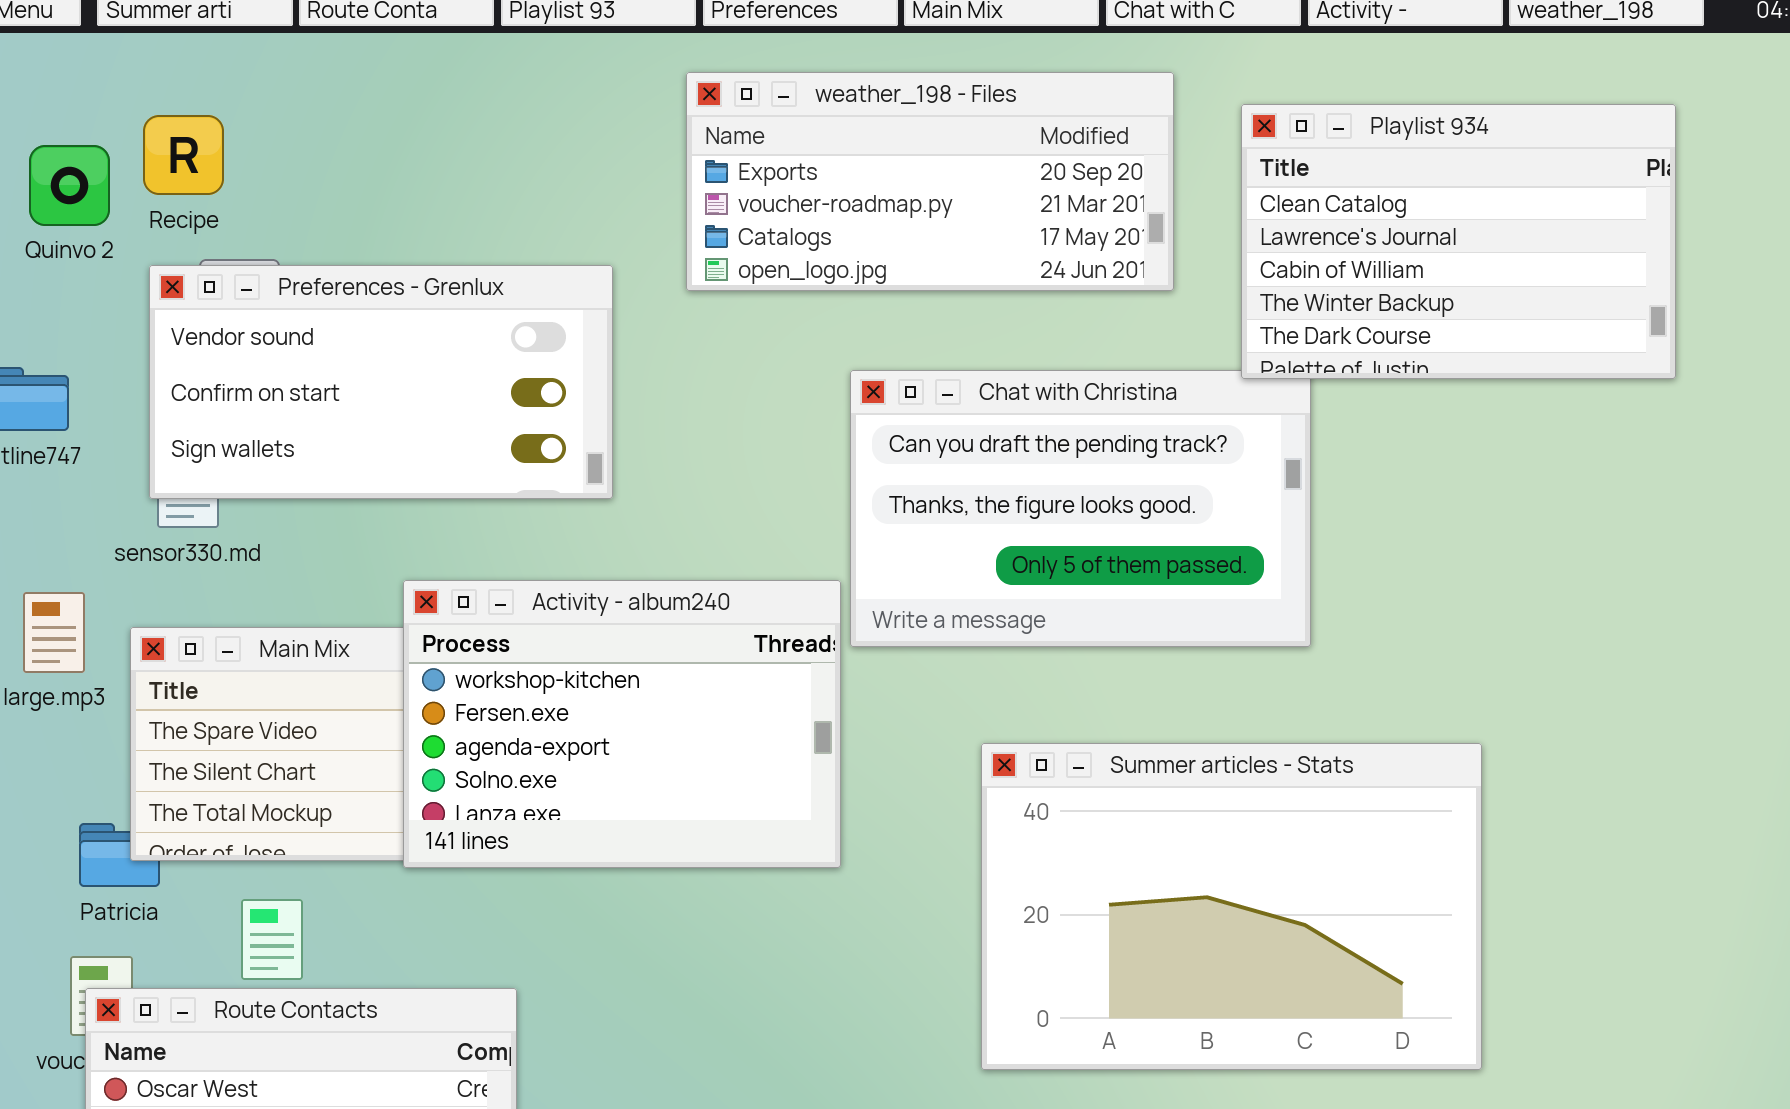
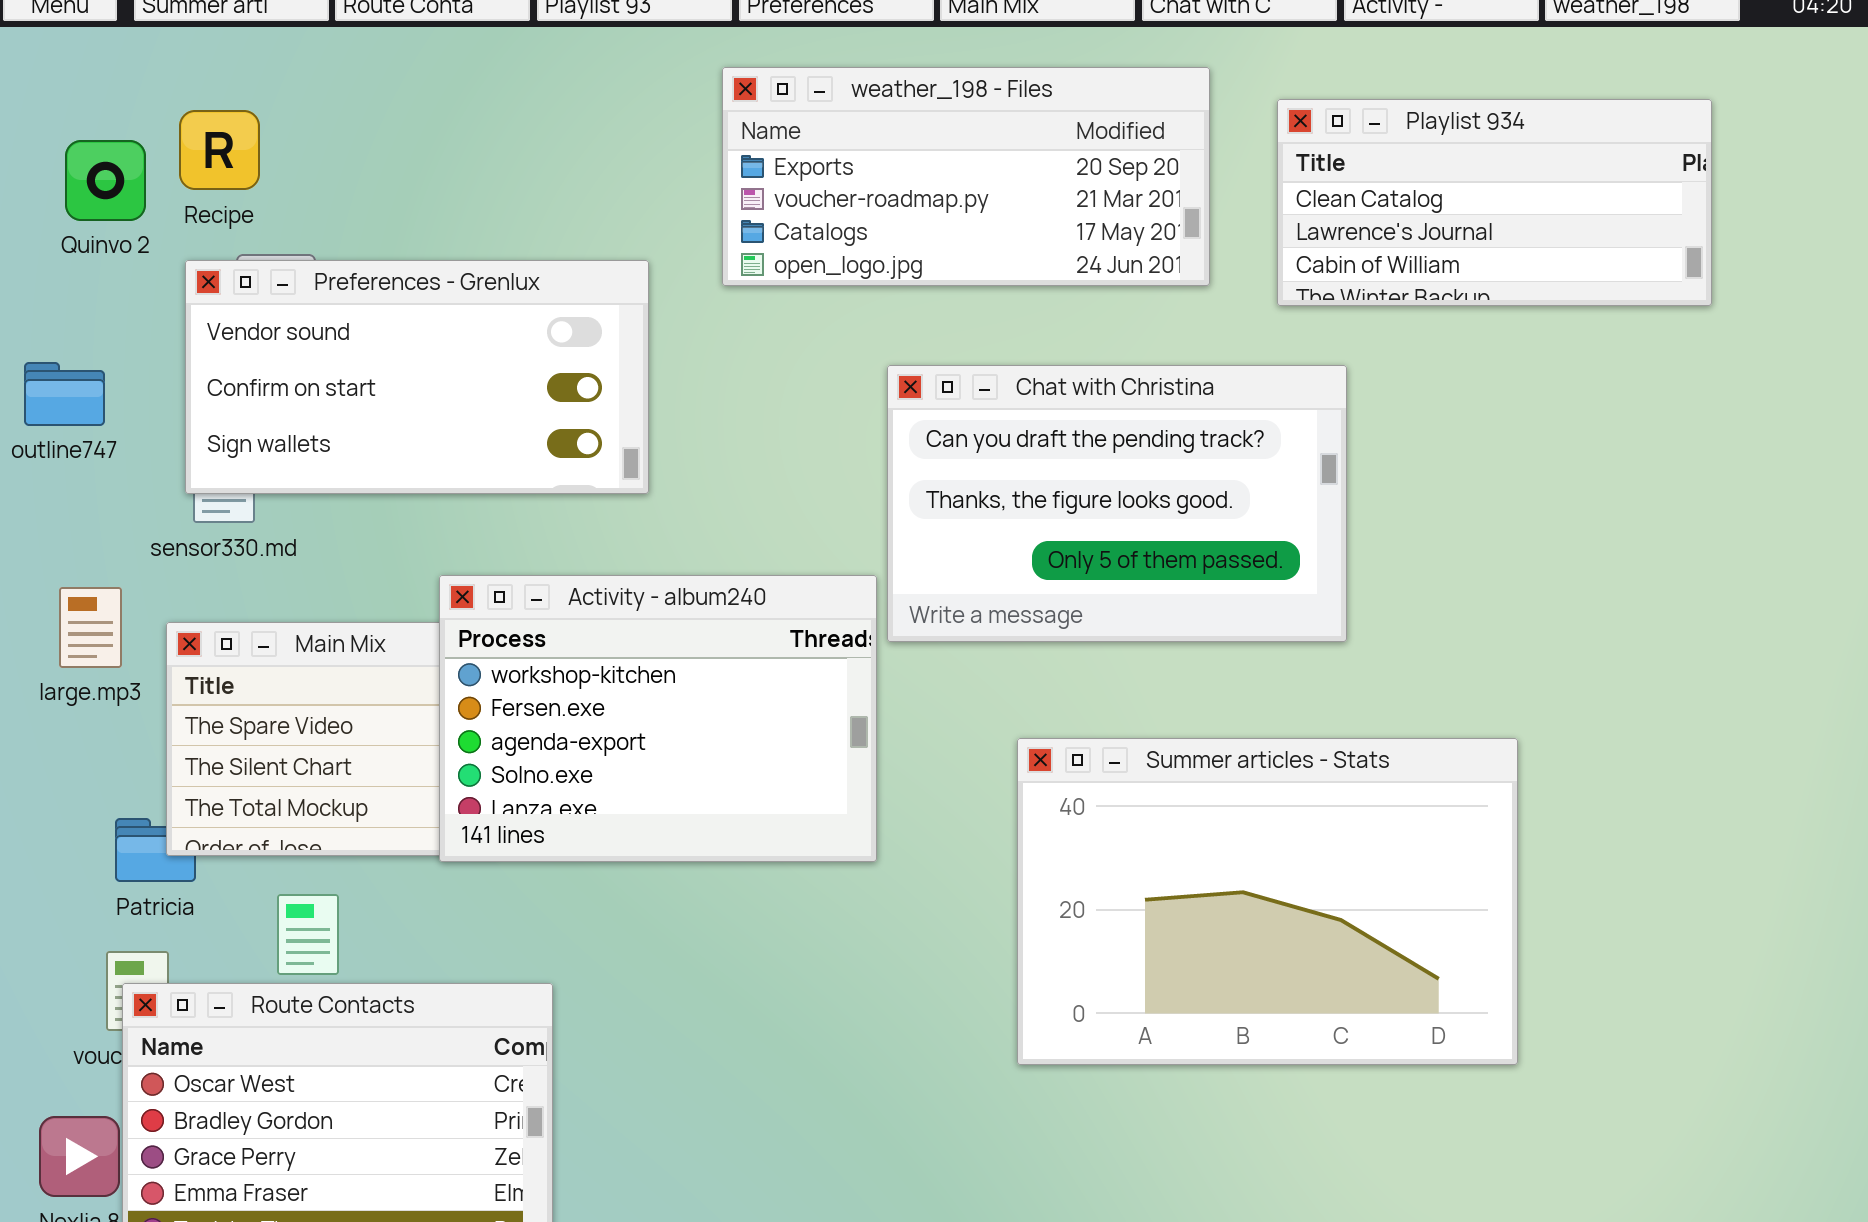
Playlist 934: [1241,104,1676,379] -> [1277,99,1712,306], resized

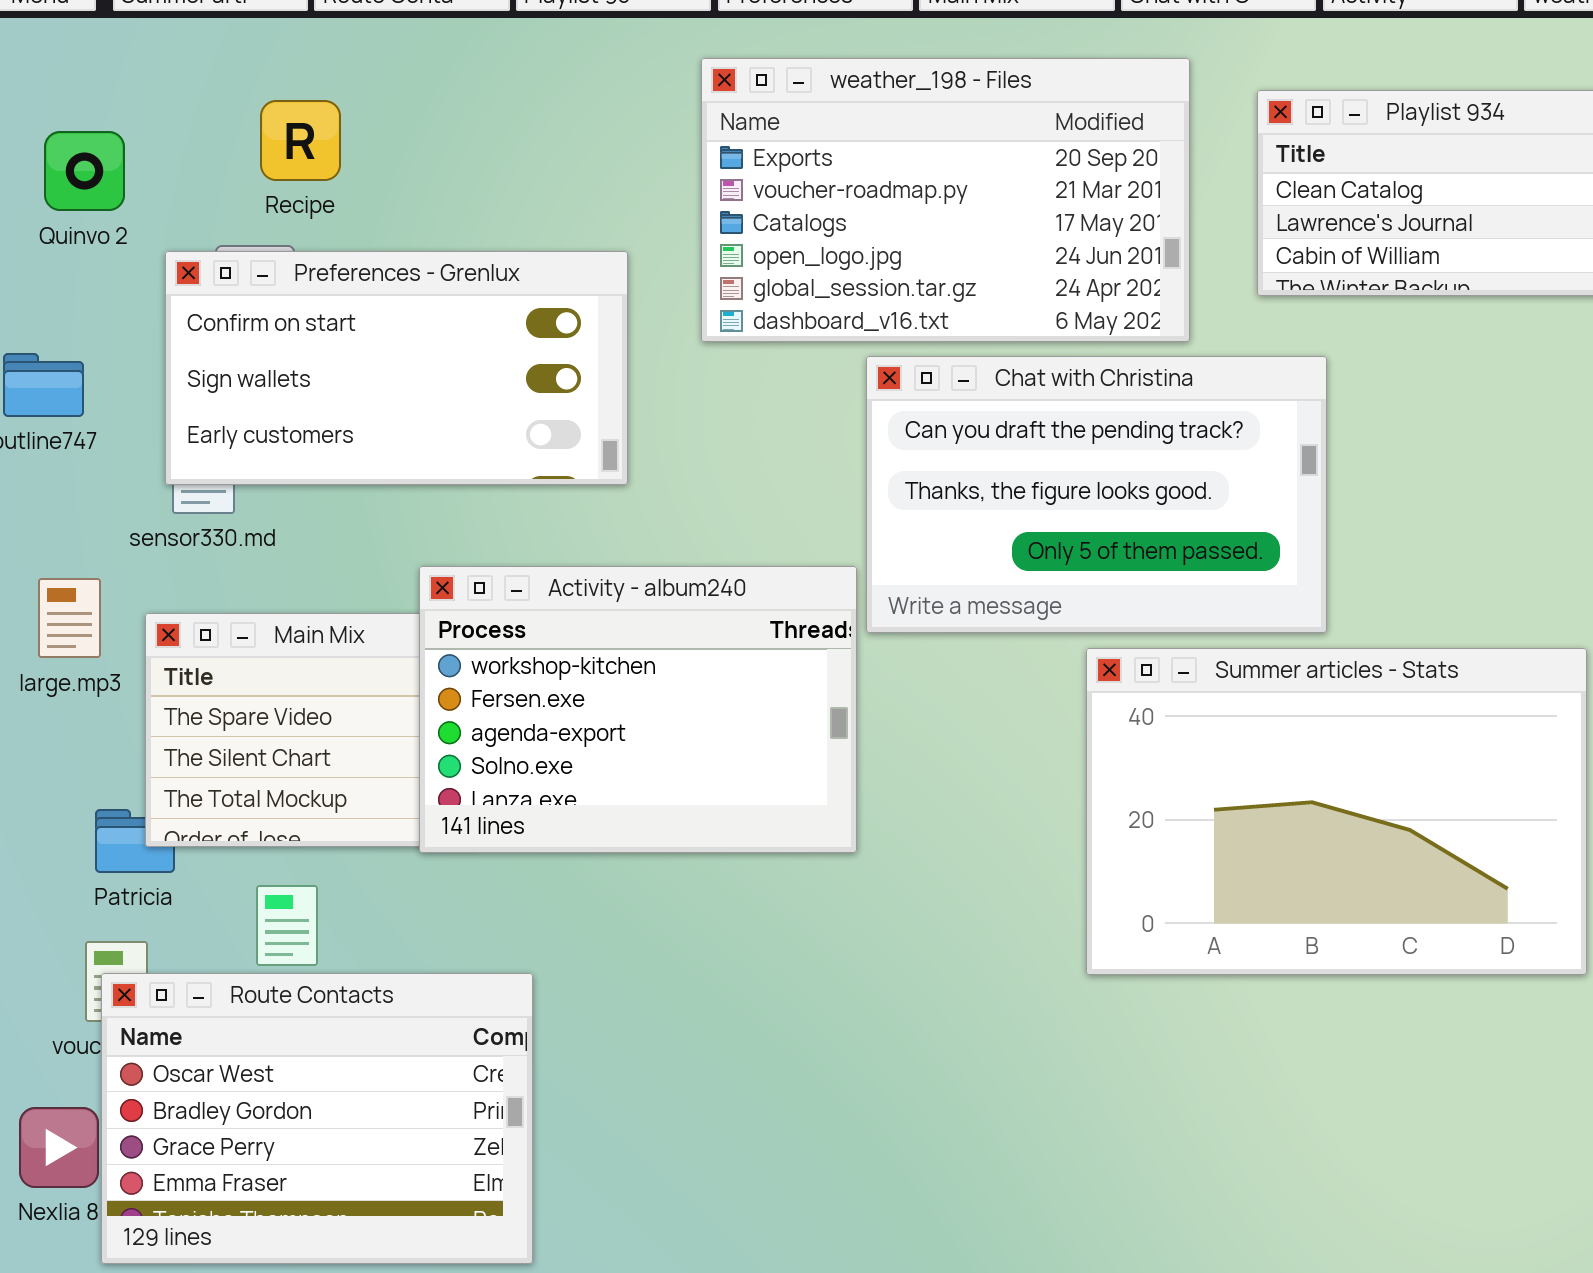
weather_198 - Files: [722,67,1210,286] -> [701,58,1190,342], resized
Recipe: [179,110,260,190] -> [260,100,341,181], moved
Preferences - Grenlux: [185,260,649,494] -> [165,251,628,485], scrolled down 1 row
Summer articles - Stats: [1017,738,1518,1065] -> [1086,648,1587,975], moved

